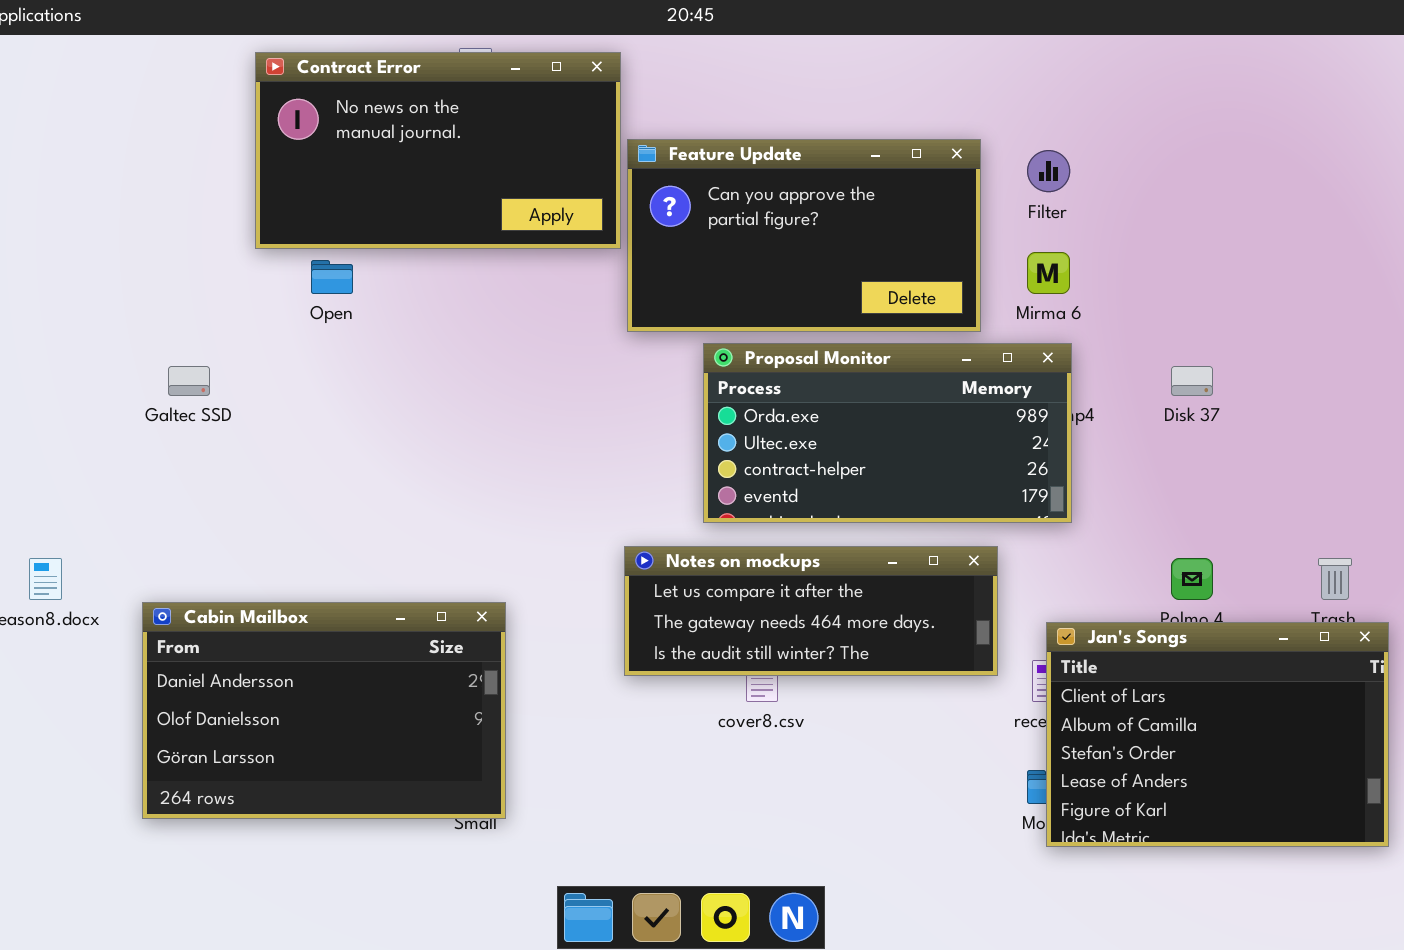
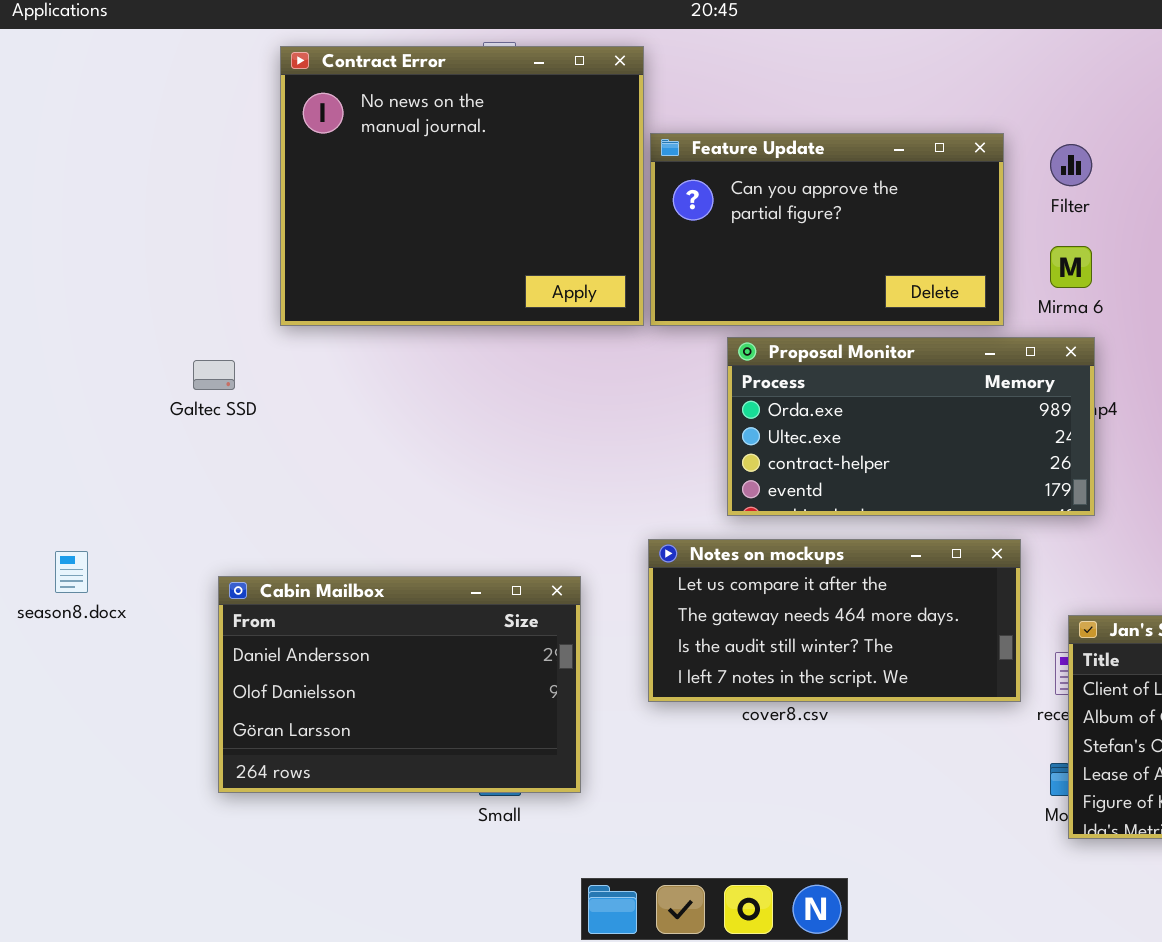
Contract Error: [255,52,621,249] -> [280,46,644,326], resized
Notes on mockups: [624,546,998,676] -> [648,539,1021,702], resized
Cabin Mailbox: [142,602,506,819] -> [218,576,581,793], moved

